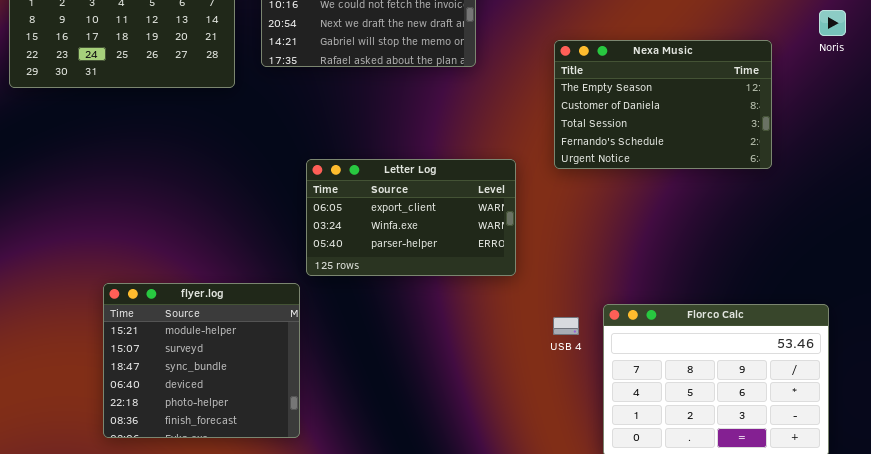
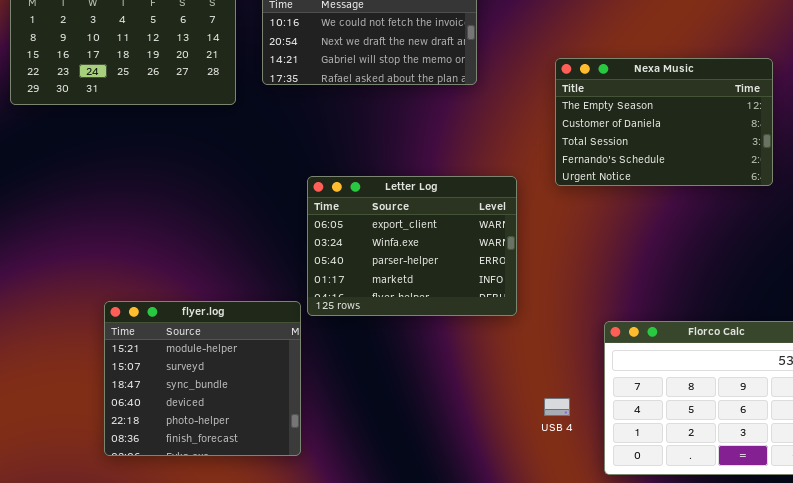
Letter Log: [306,159,516,276] -> [307,176,517,316], resized
USB 4: [553,317,579,335] -> [544,398,570,416], moved

